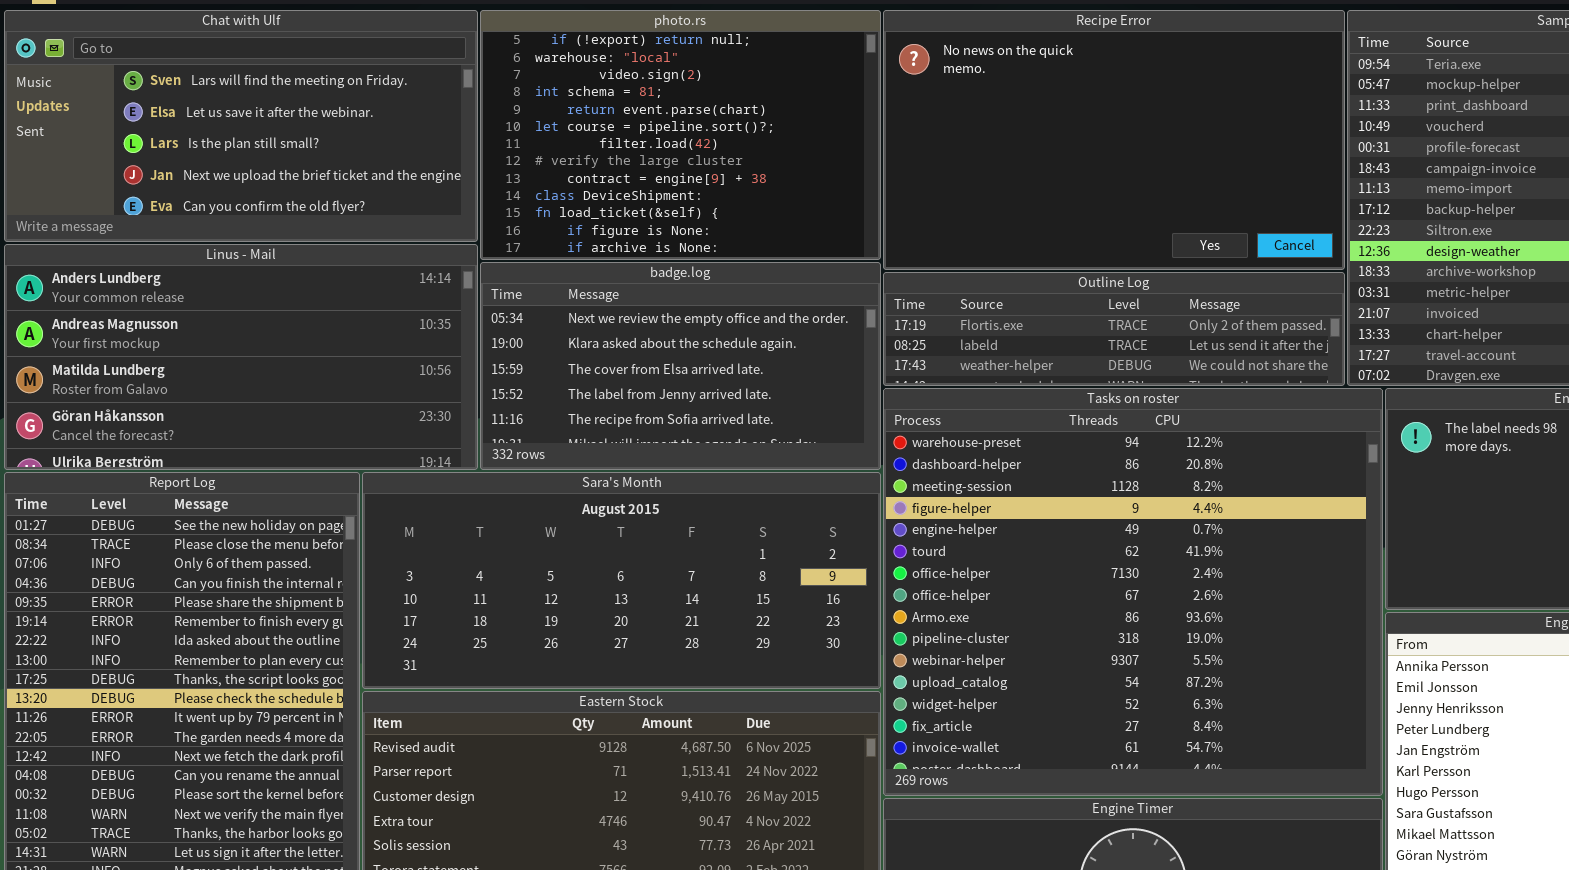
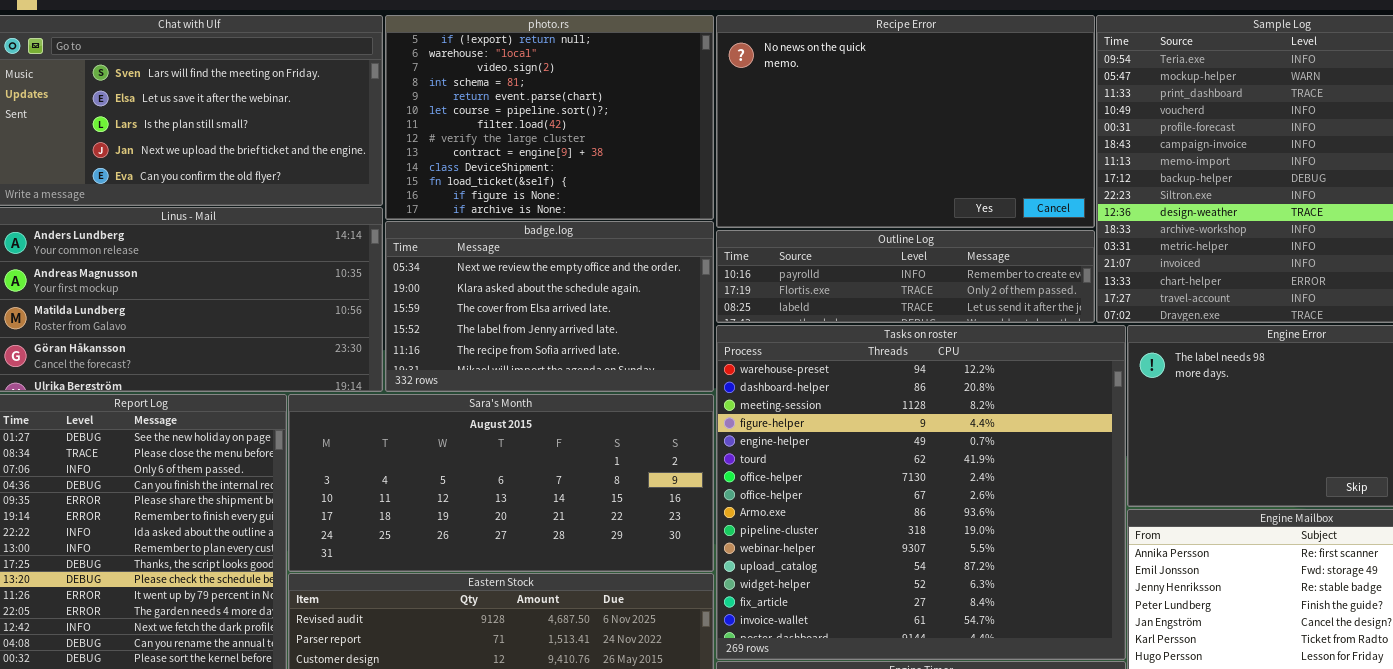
Outline Log: [883,272,1345,386] -> [716,230,1095,323], scrolled up 1 row

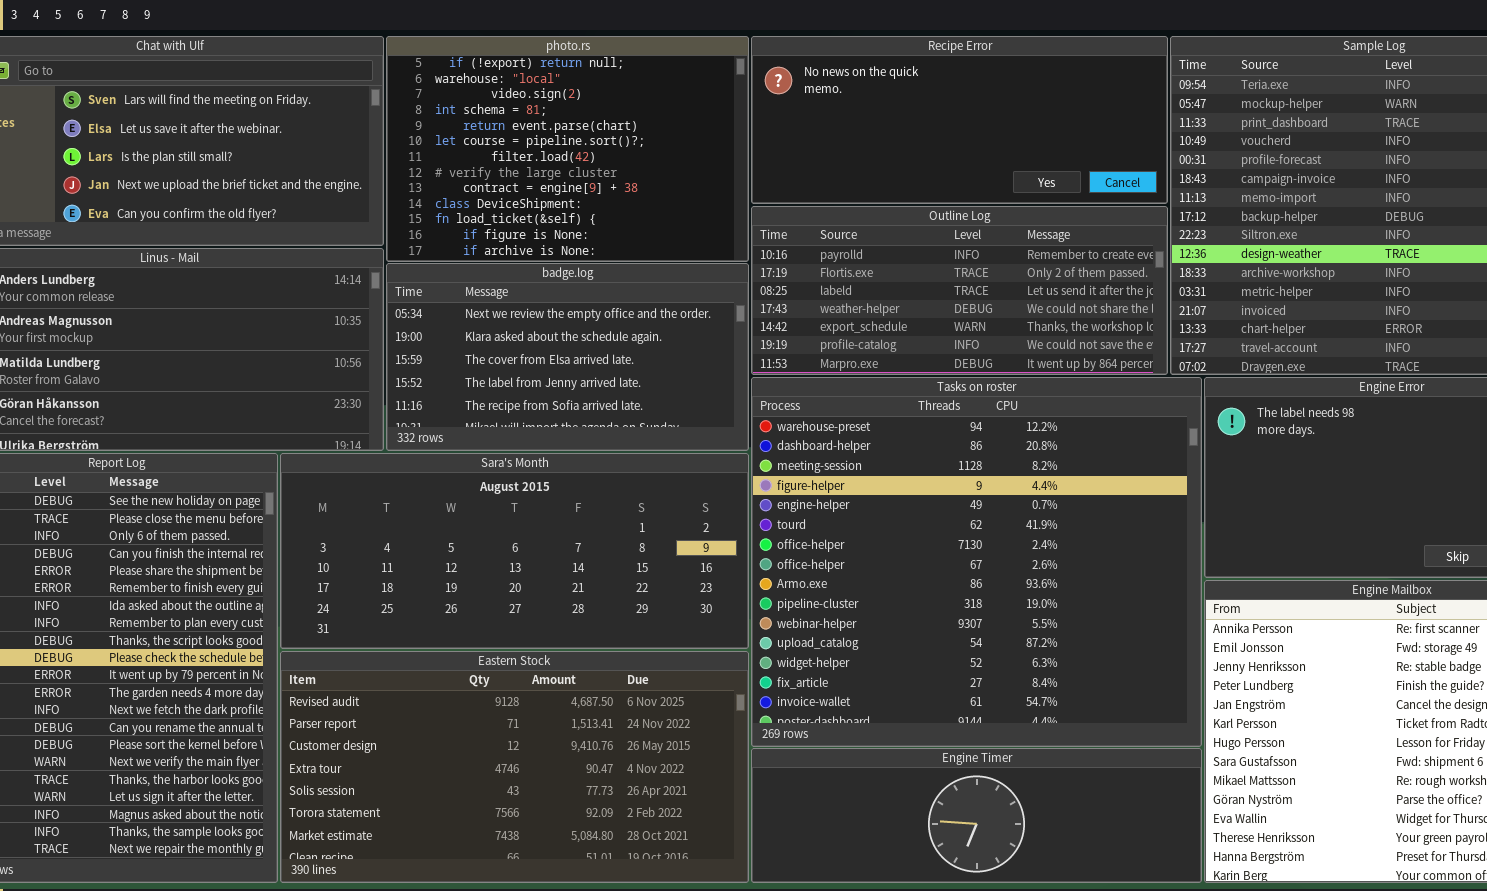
Recipe Error: [716,15,1095,228] -> [751,36,1168,204], resized
Outline Log: [716,230,1095,323] -> [751,206,1168,375], resized

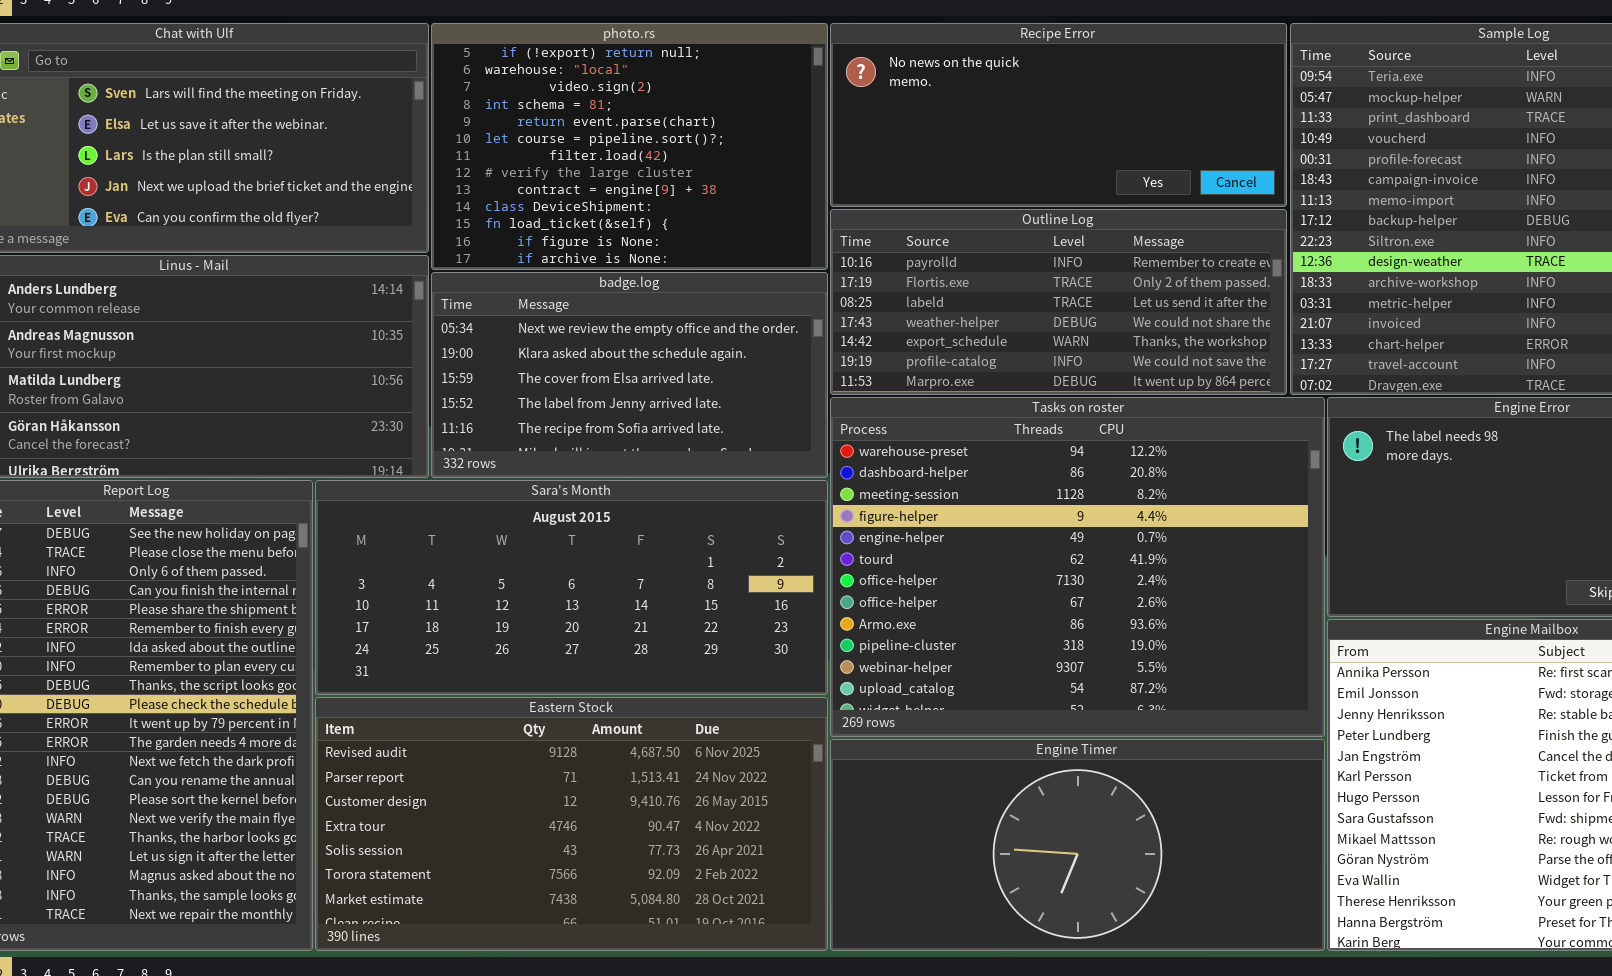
Tasks on roster: [751,377,1202,747] -> [830,397,1325,737], resized
Engine Timer: [751,748,1202,883] -> [830,739,1325,951], resized

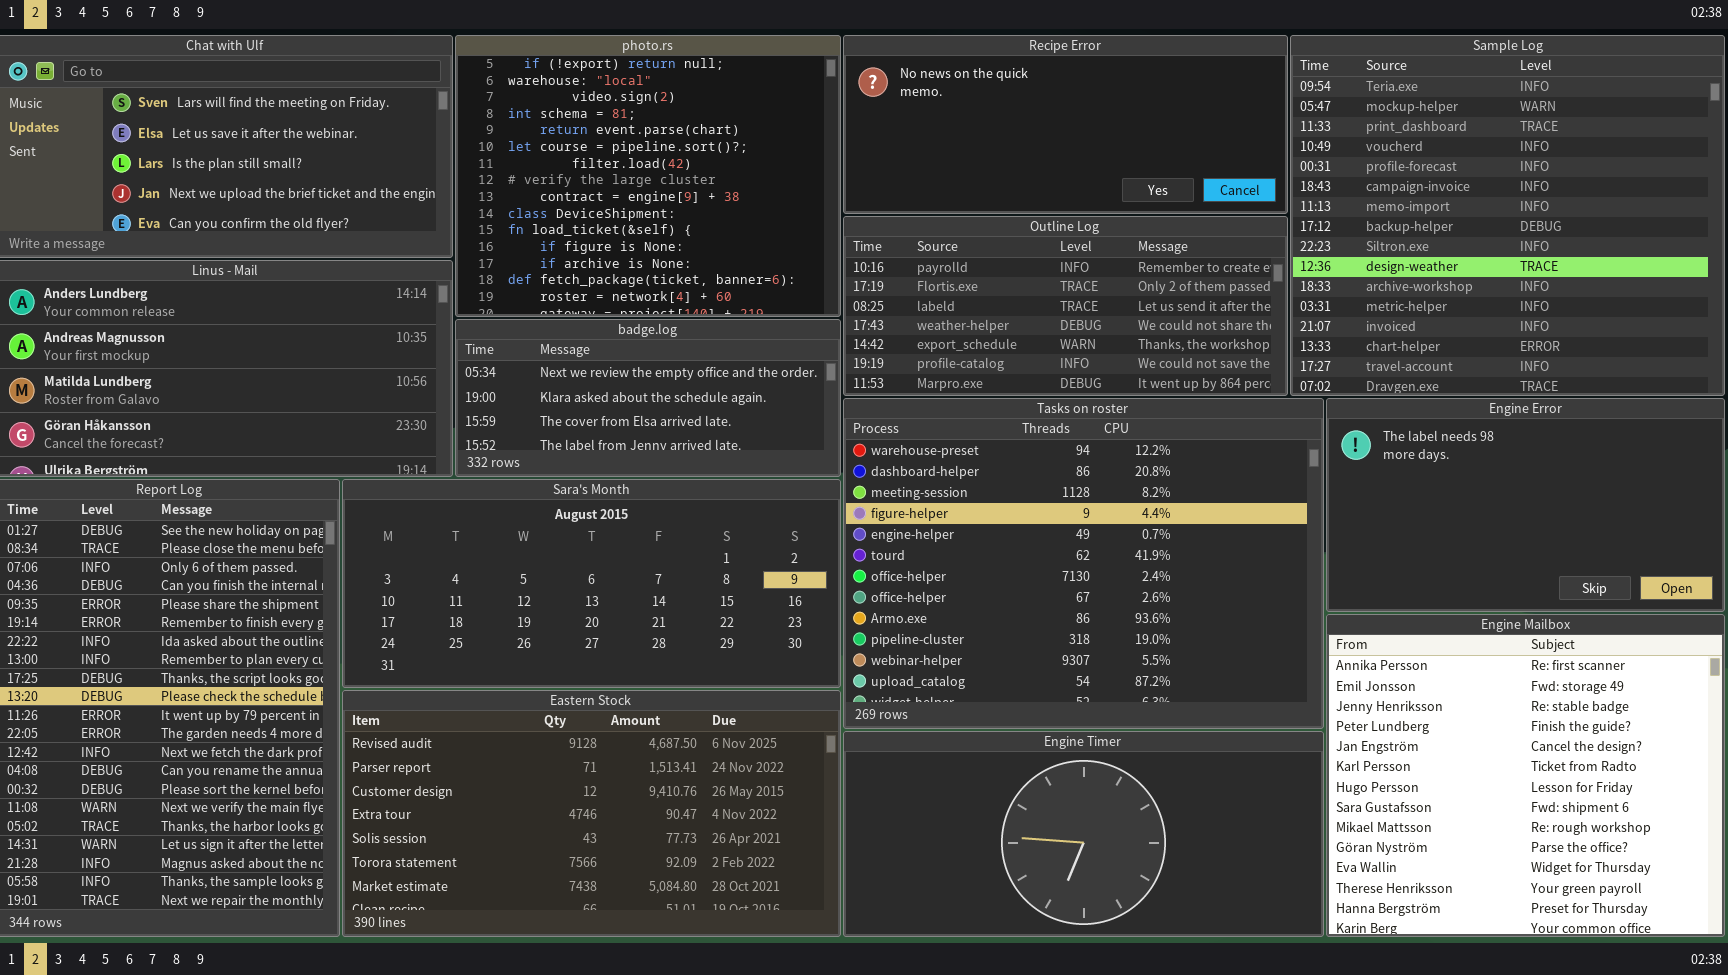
photo.rs: [431,23,828,270] -> [455,35,841,317], resized
badge.log: [431,272,828,478] -> [455,319,841,477], resized

